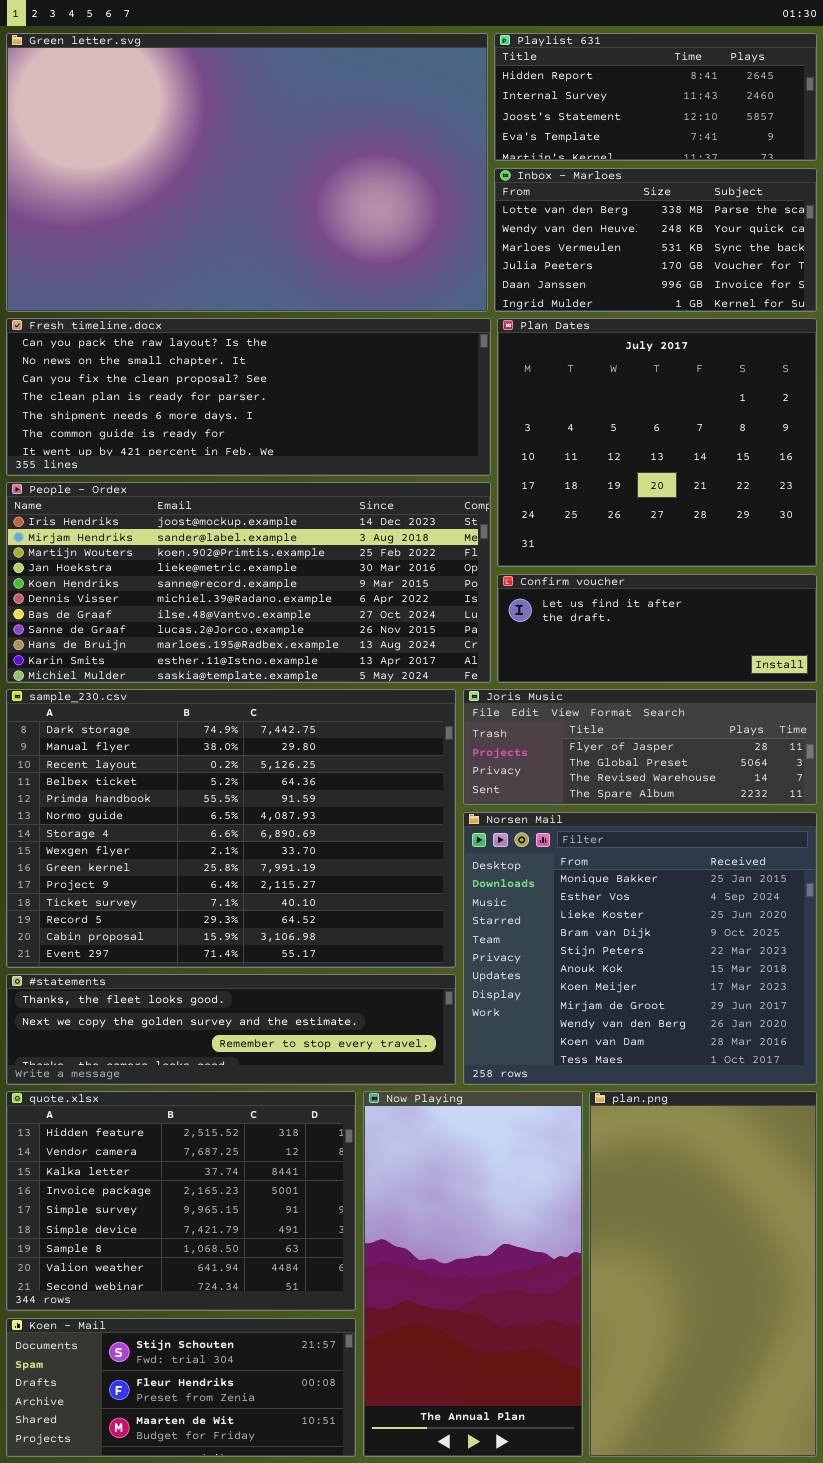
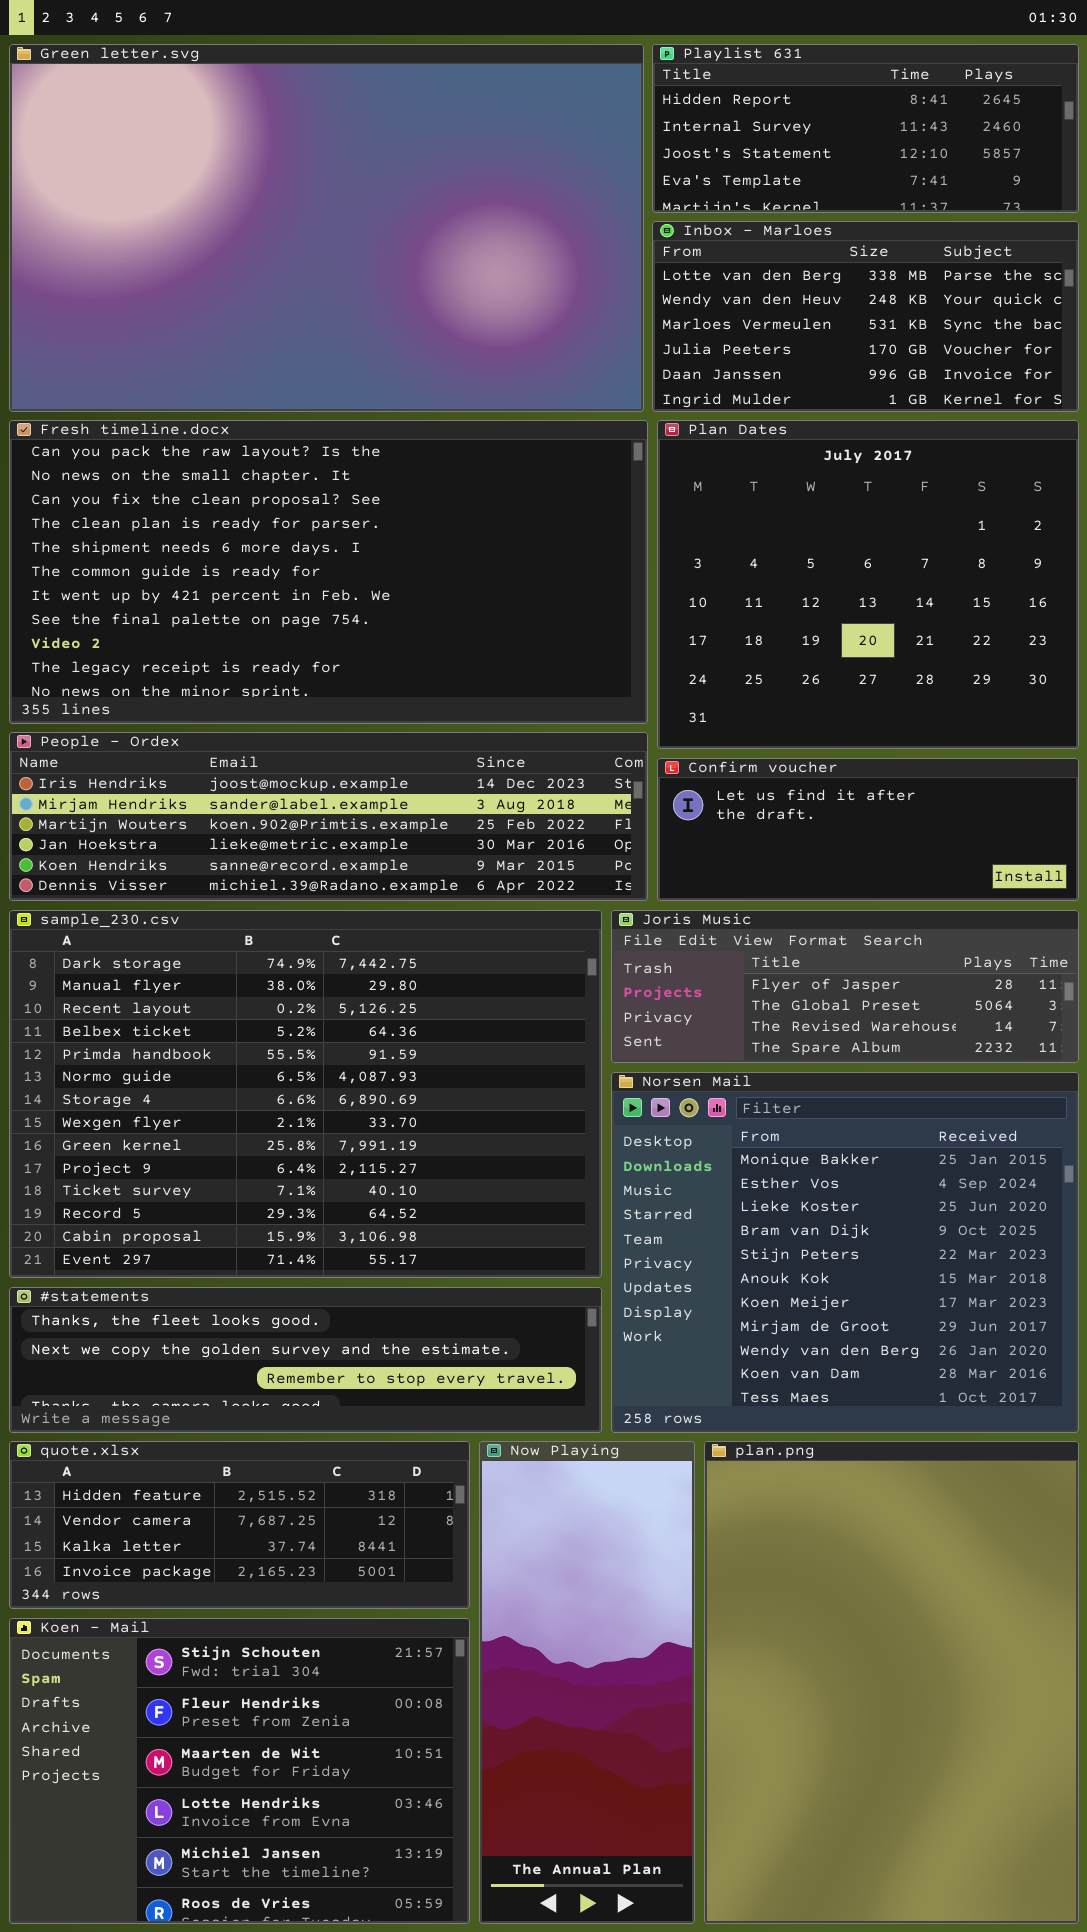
Fresh timeline.docx: [6,318,491,476] -> [9,420,648,724], resized
People - Ordex: [6,482,491,683] -> [9,732,648,901], resized
quote.xlsx: [6,1091,356,1311] -> [9,1441,470,1609], resized
Now Playing: [363,1091,583,1457] -> [479,1441,695,1924], resized
plan.png: [589,1091,817,1457] -> [704,1441,1079,1924], resized
Koen - Mail: [6,1318,356,1457] -> [9,1618,470,1924], resized

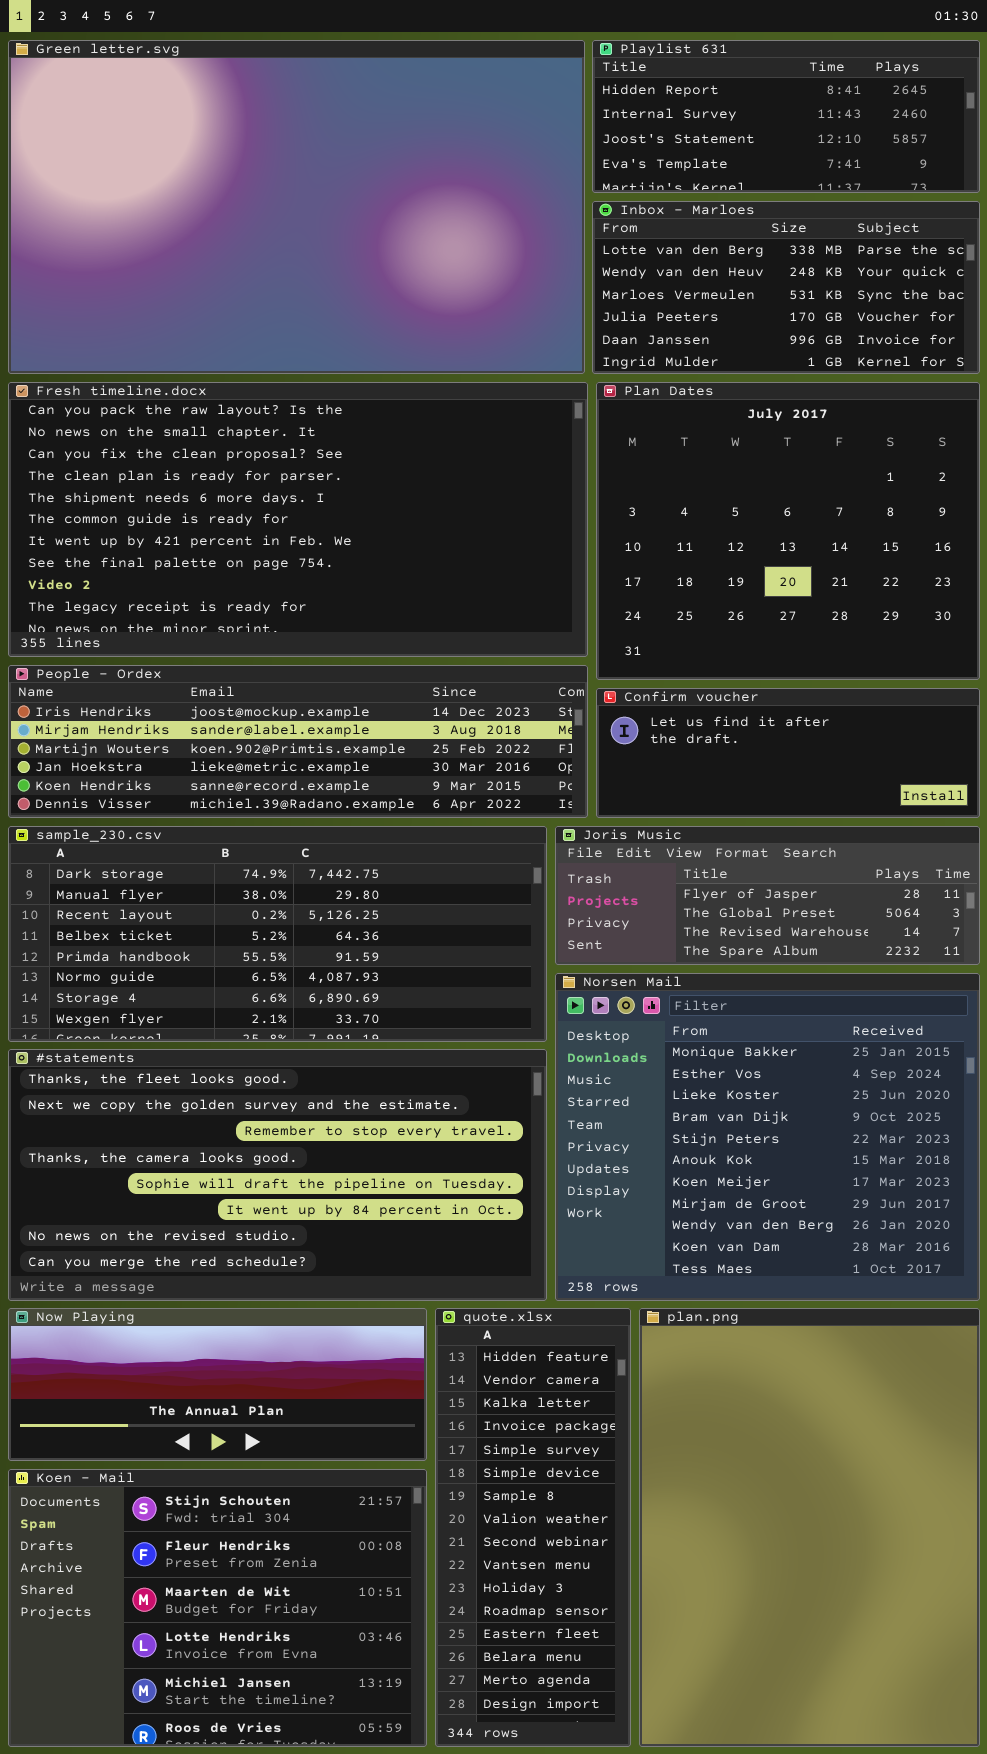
sample_230.csv: [9,910,602,1278] -> [8,826,547,1042], resized
#statements: [9,1287,602,1433] -> [8,1049,547,1301], resized
quote.xlsx: [9,1441,470,1609] -> [435,1308,631,1747], moved, resized
Now Playing: [479,1441,695,1924] -> [8,1308,427,1461], moved, resized

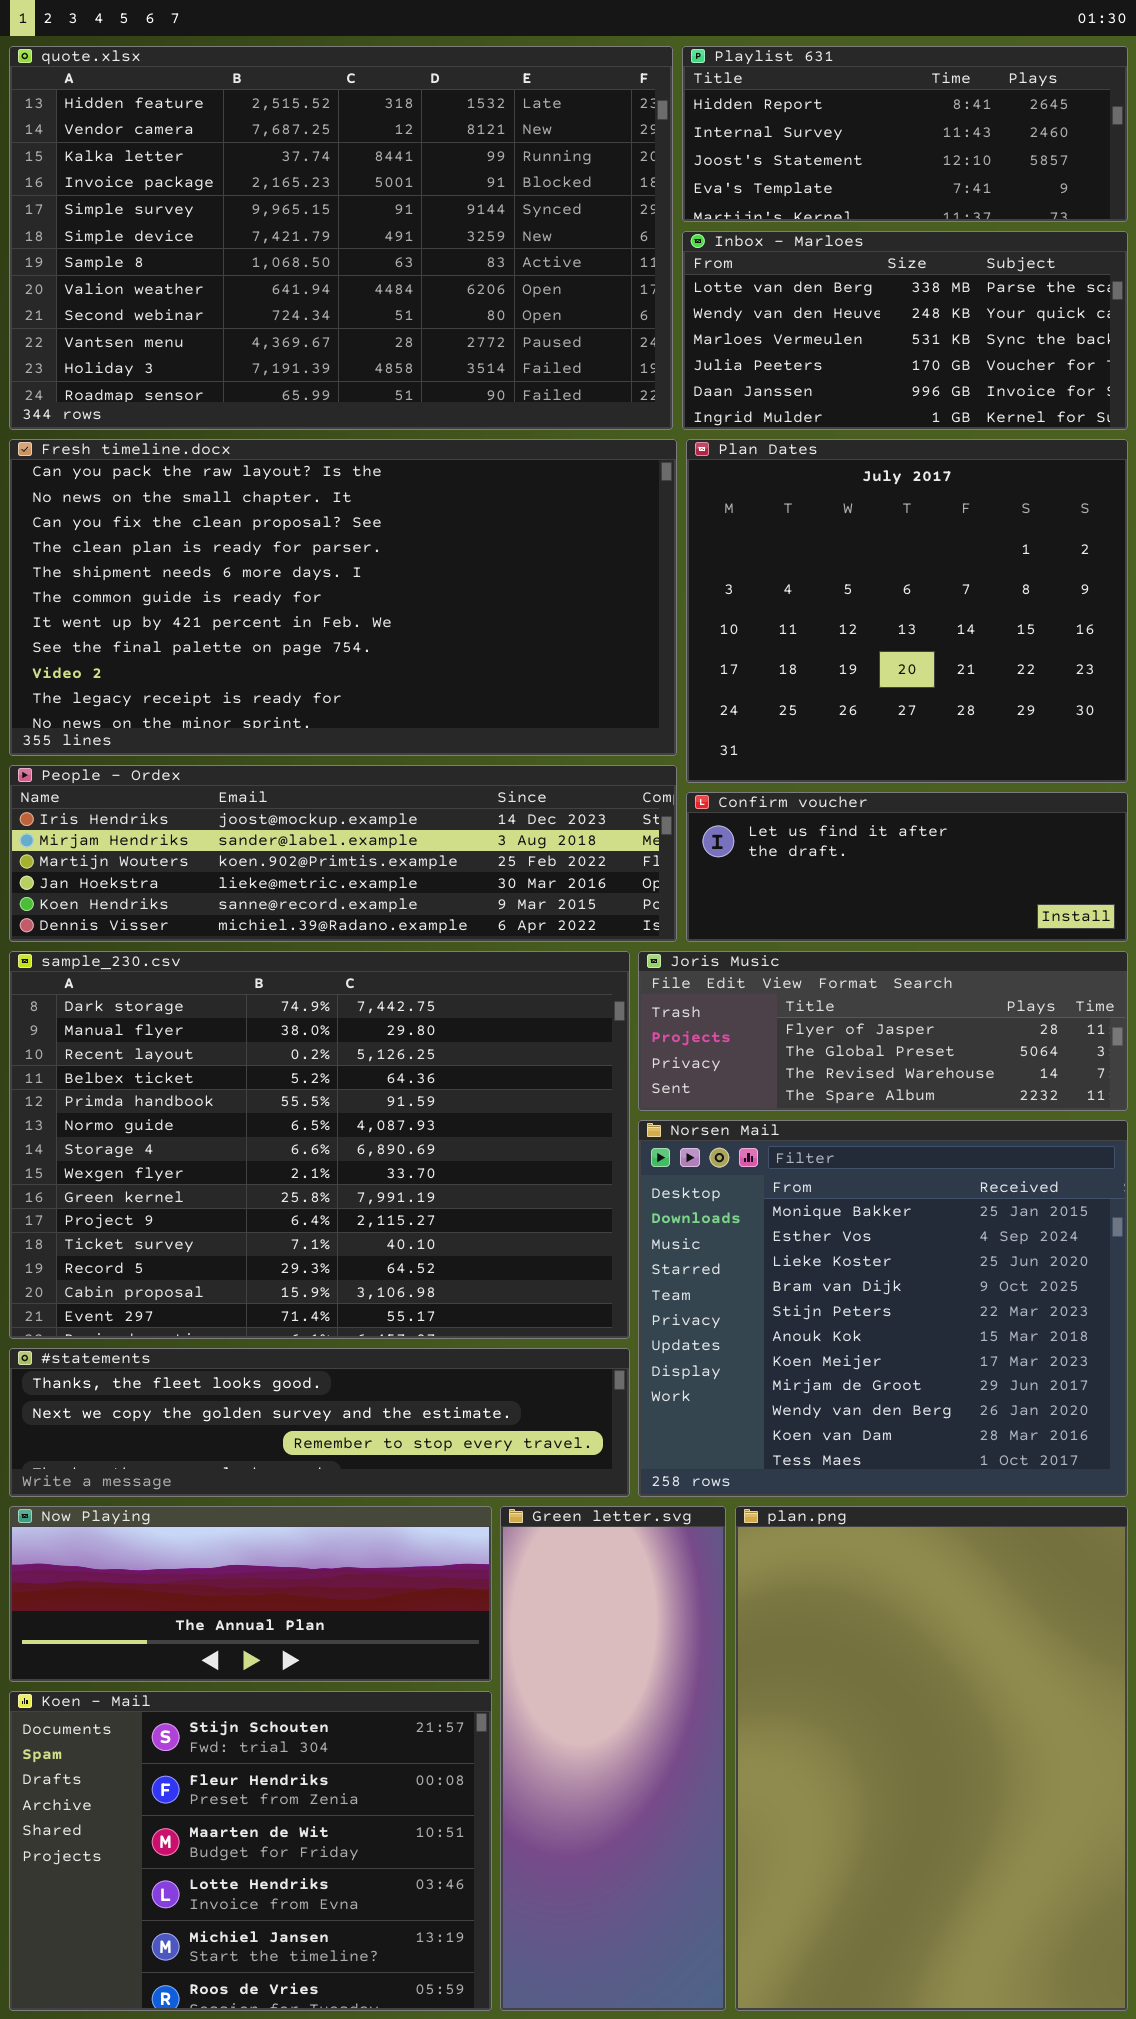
Green letter.svg: [8,40,585,374] -> [500,1506,726,2011], moved, resized
sample_230.csv: [8,826,547,1042] -> [9,951,630,1339], resized
#statements: [8,1049,547,1301] -> [9,1348,630,1497], resized
quote.xlsx: [435,1308,631,1747] -> [9,46,673,430], moved, resized

